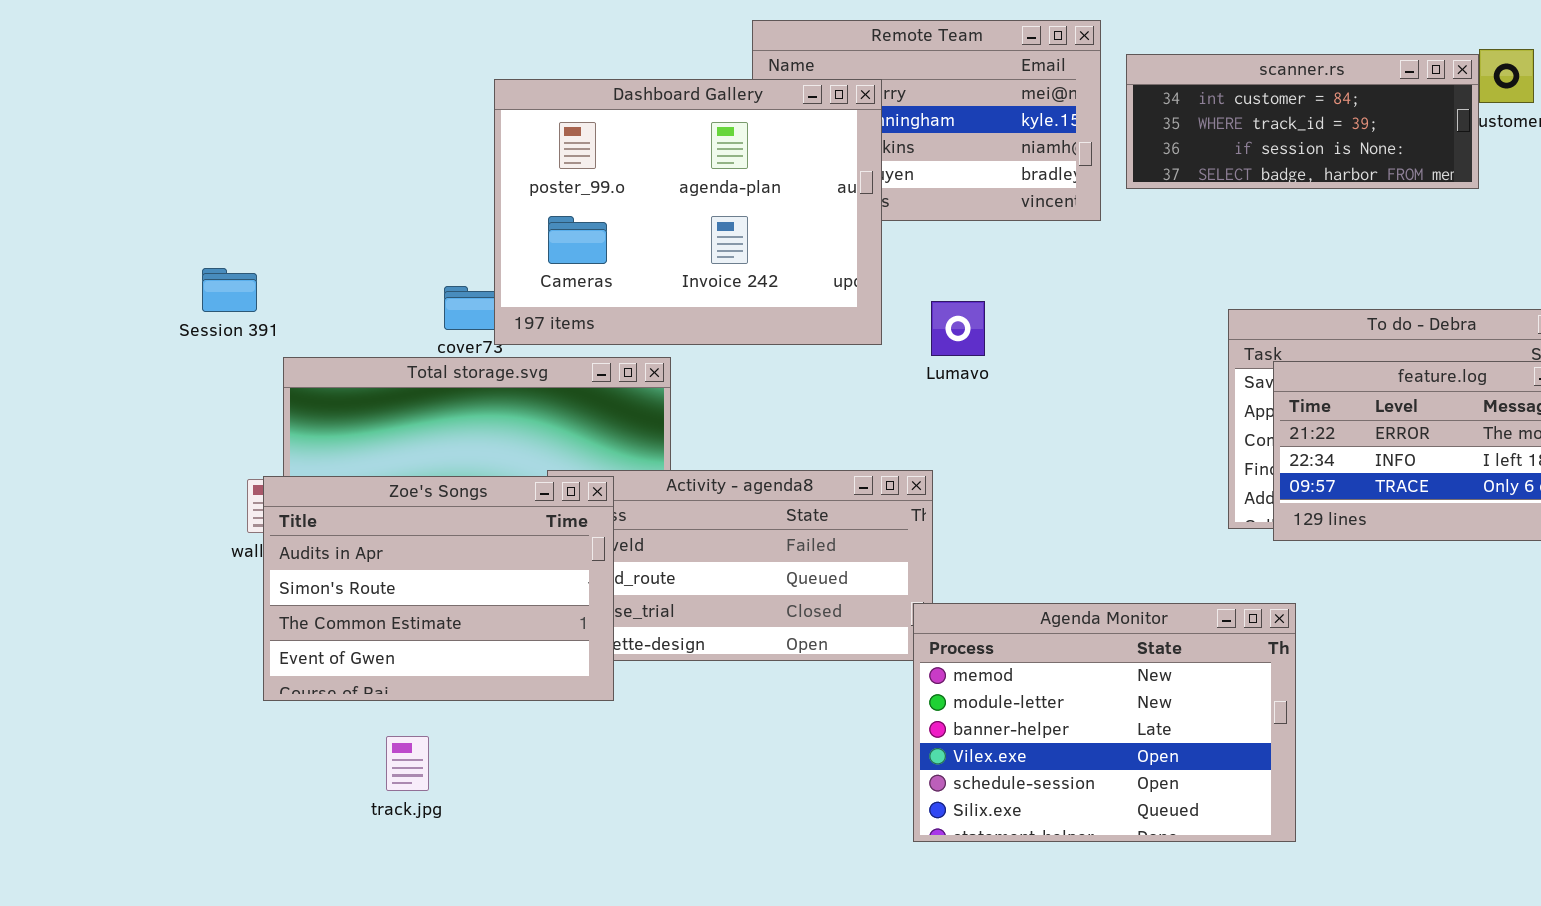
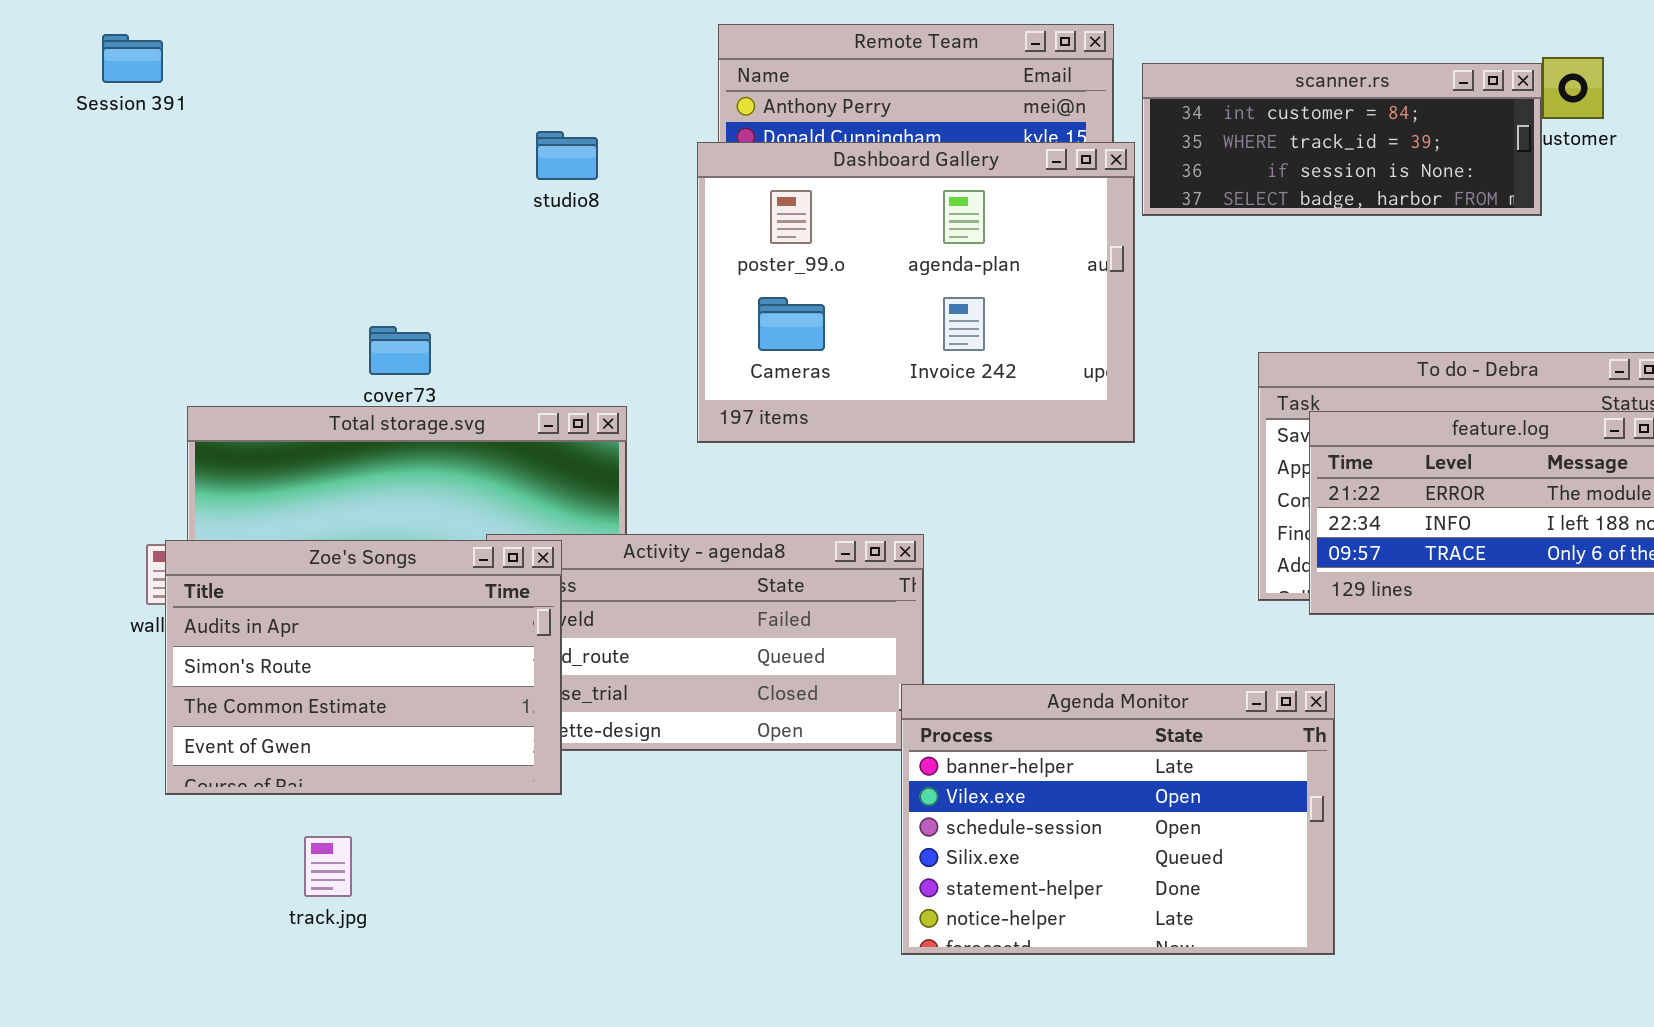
Dashboard Gallery: [494,79,882,345] -> [697,142,1135,443], moved
Session 391: [202,268,257,312] -> [102,34,163,83], moved
Agenda Monitor: [913,603,1296,842] -> [901,684,1335,955], scrolled down 2 rows

